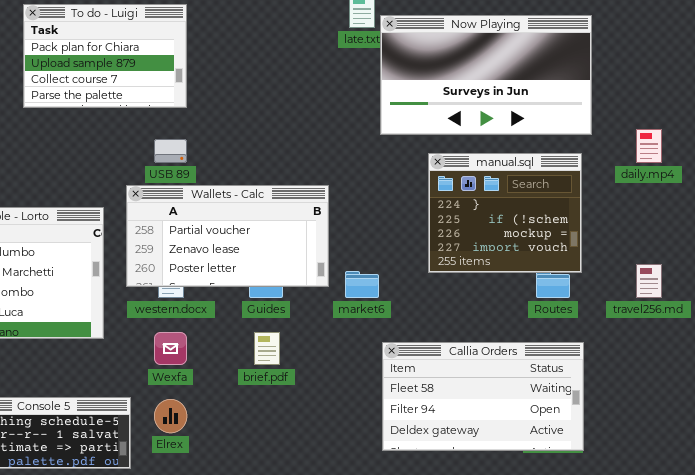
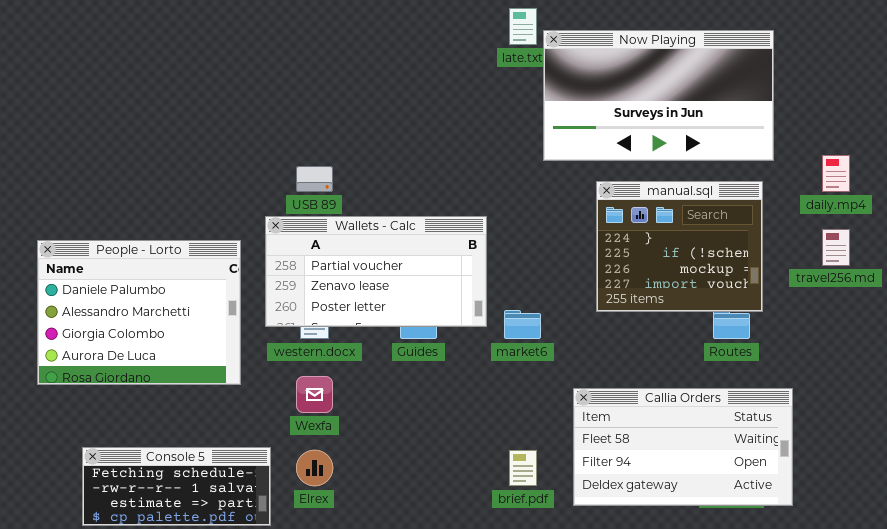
To do - Luigi: [23,4,187,108] -> none, closed
travel256.md: [636,264,662,298] -> [822,229,850,266], moved
brief.pdf: [254,332,280,365] -> [509,450,537,486], moved
Callia Orders: [382,342,584,451] -> [573,388,793,506], moved

